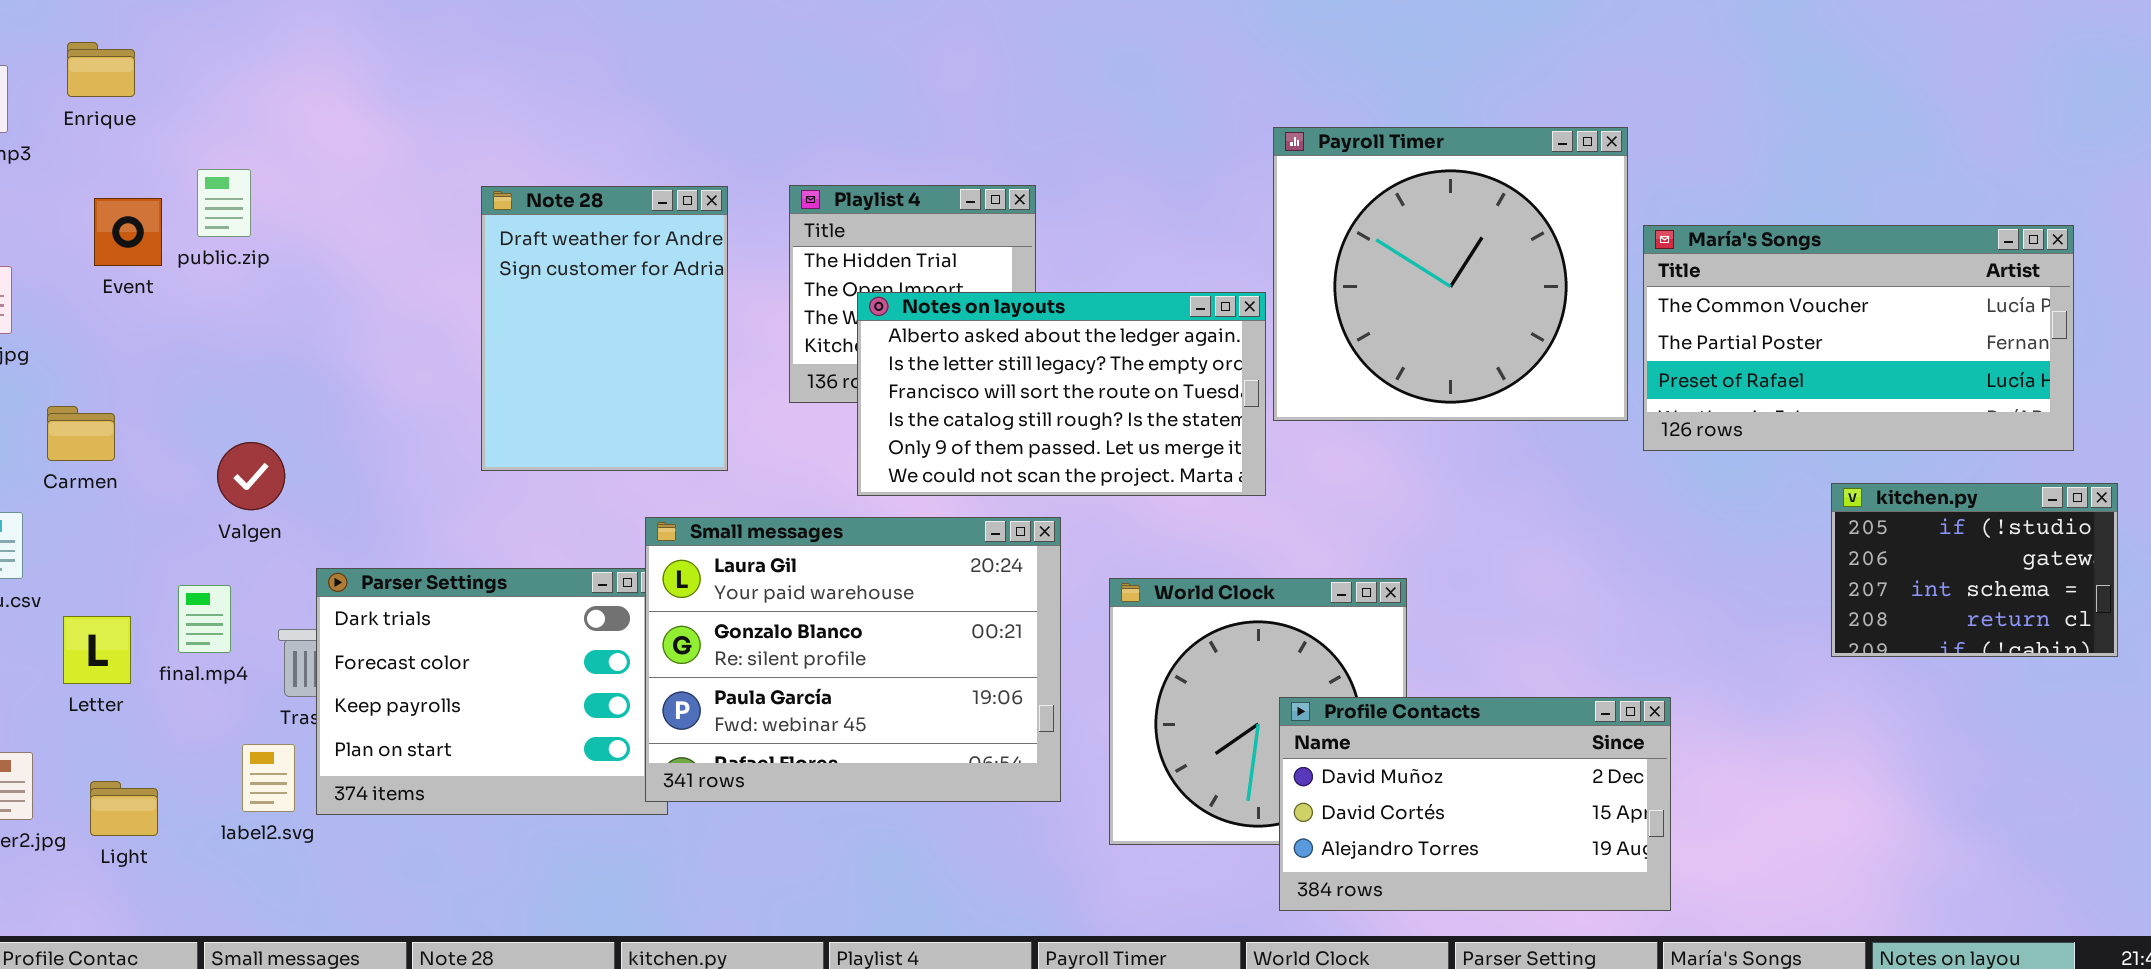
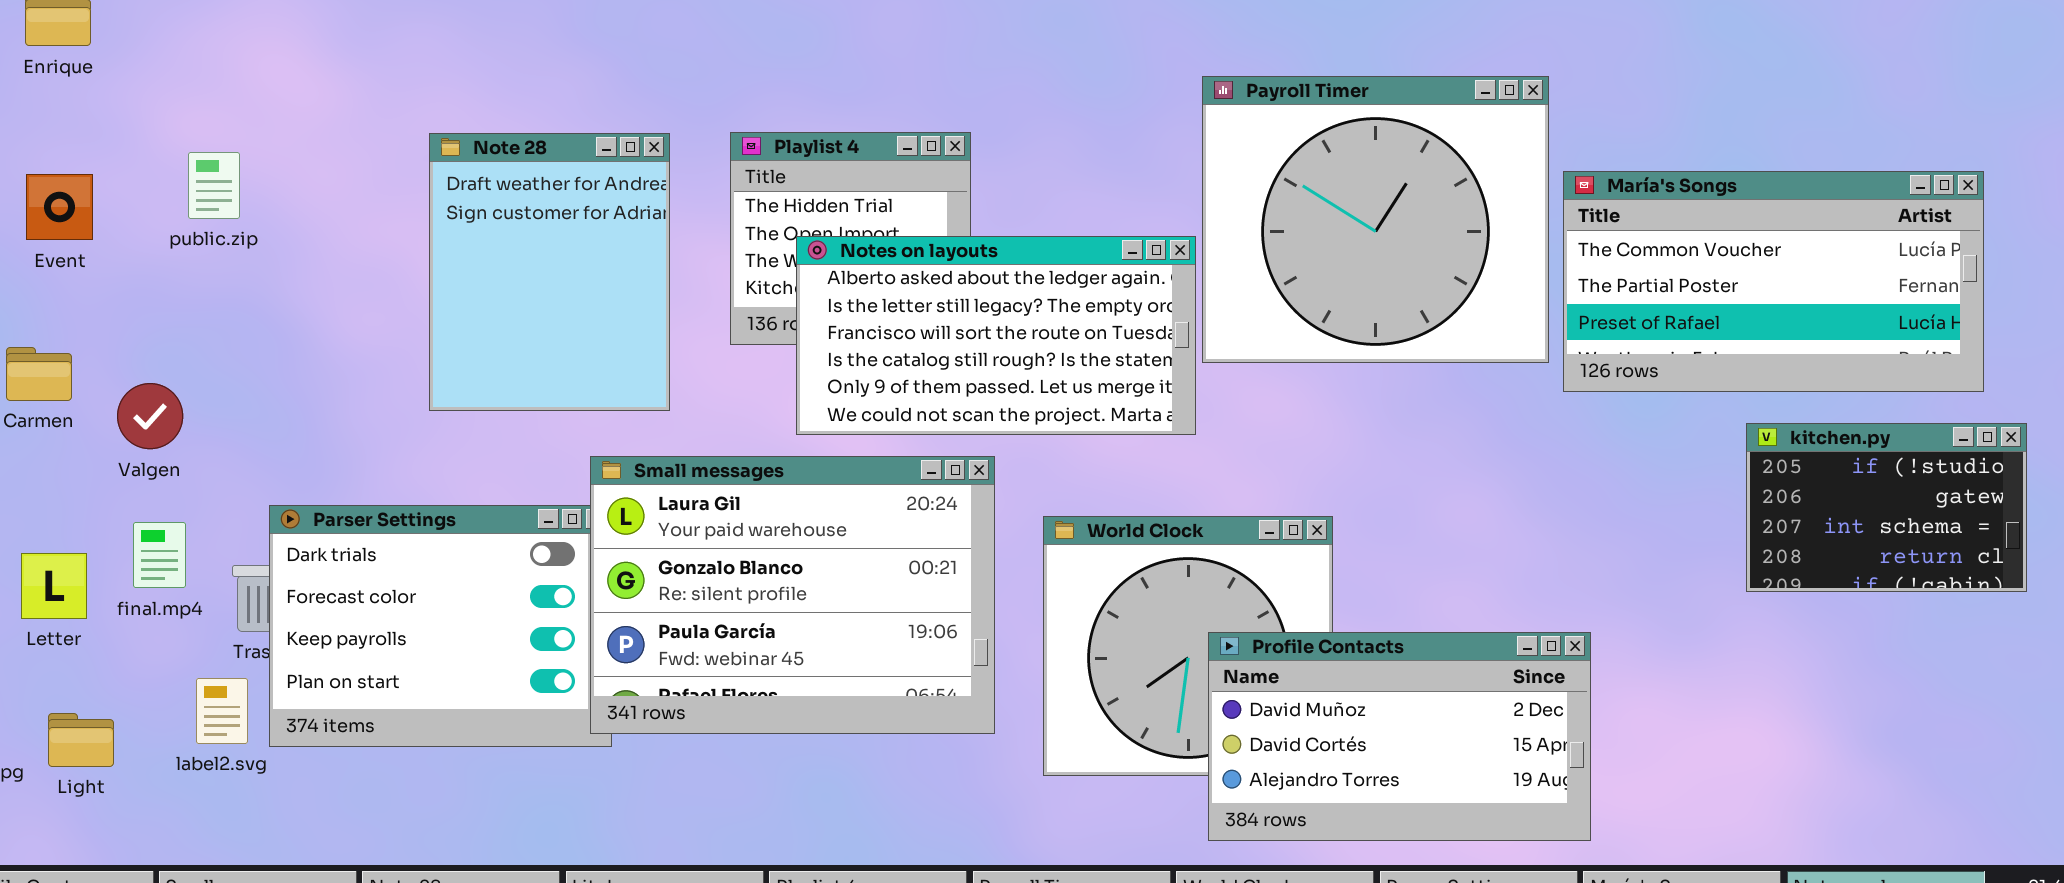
public.zip: [197,169,251,237] -> [188,152,240,219], moved
Event: [94,198,162,266] -> [26,174,93,240], moved
Valgen: [217,442,285,510] -> [117,383,183,449], moved

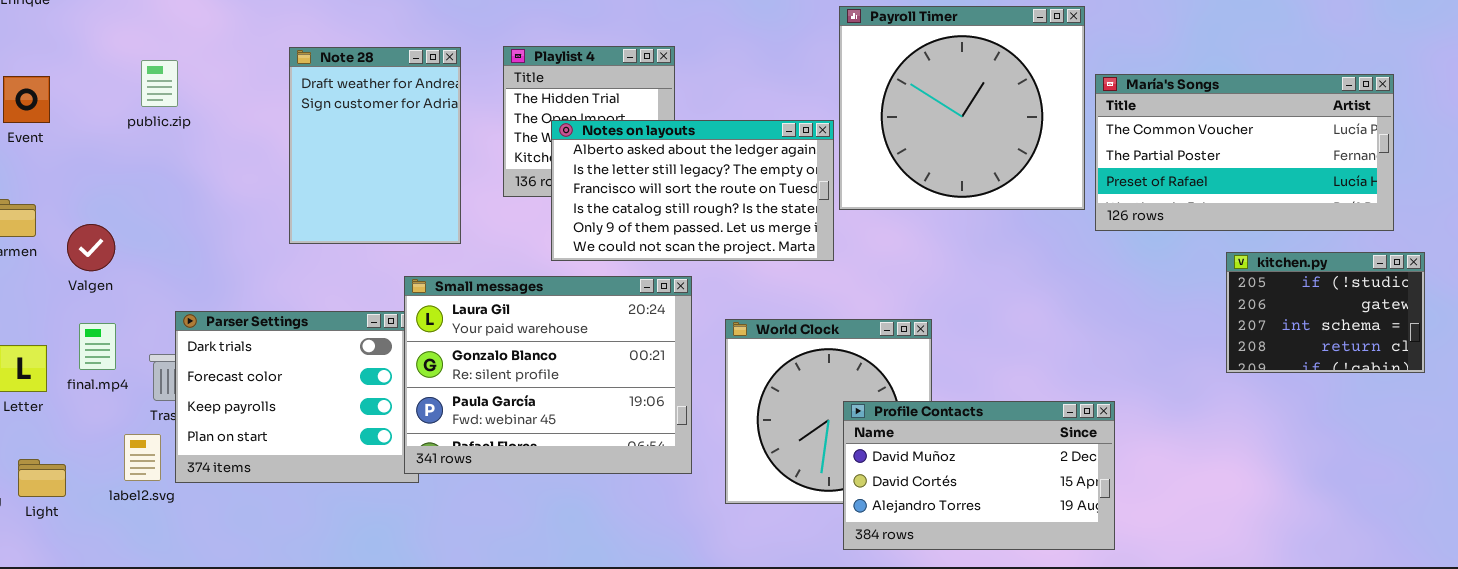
public.zip: [188,152,240,219] -> [141,60,178,107], moved

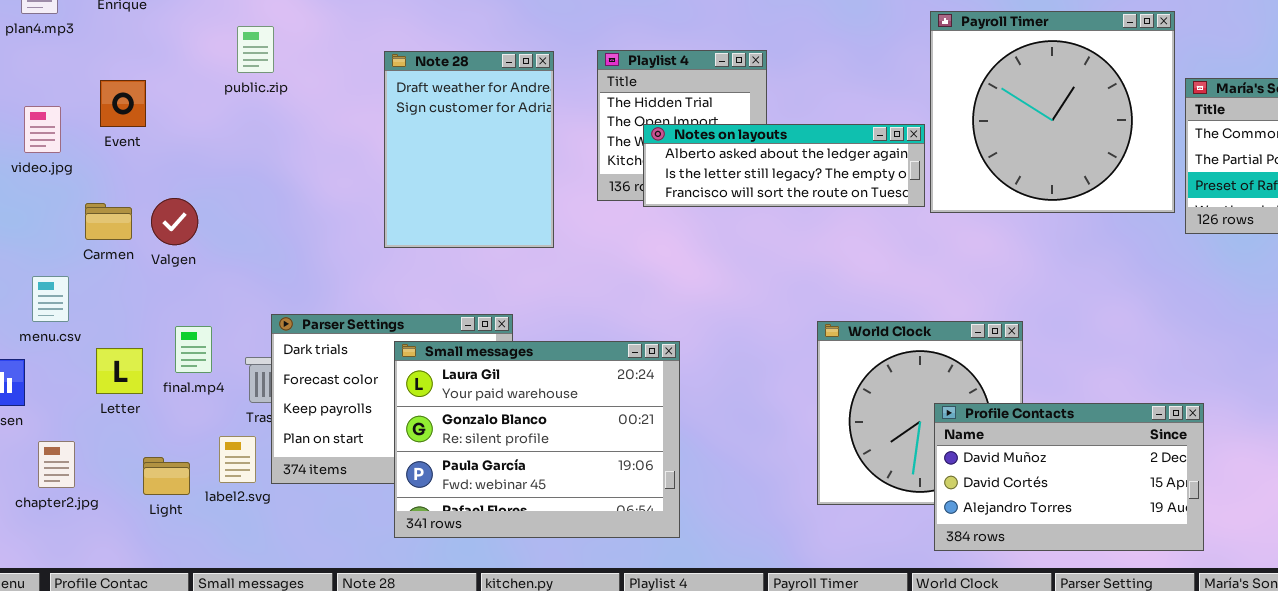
public.zip: [141,60,178,107] -> [237,26,274,73], moved
Notes on layouts: [551,120,834,261] -> [643,124,925,207], resized
Valgen: [67,224,115,271] -> [151,198,198,245], moved
Small messages: [404,276,692,474] -> [394,341,680,538], moved
Light: [18,459,66,497] -> [143,457,190,495], moved

